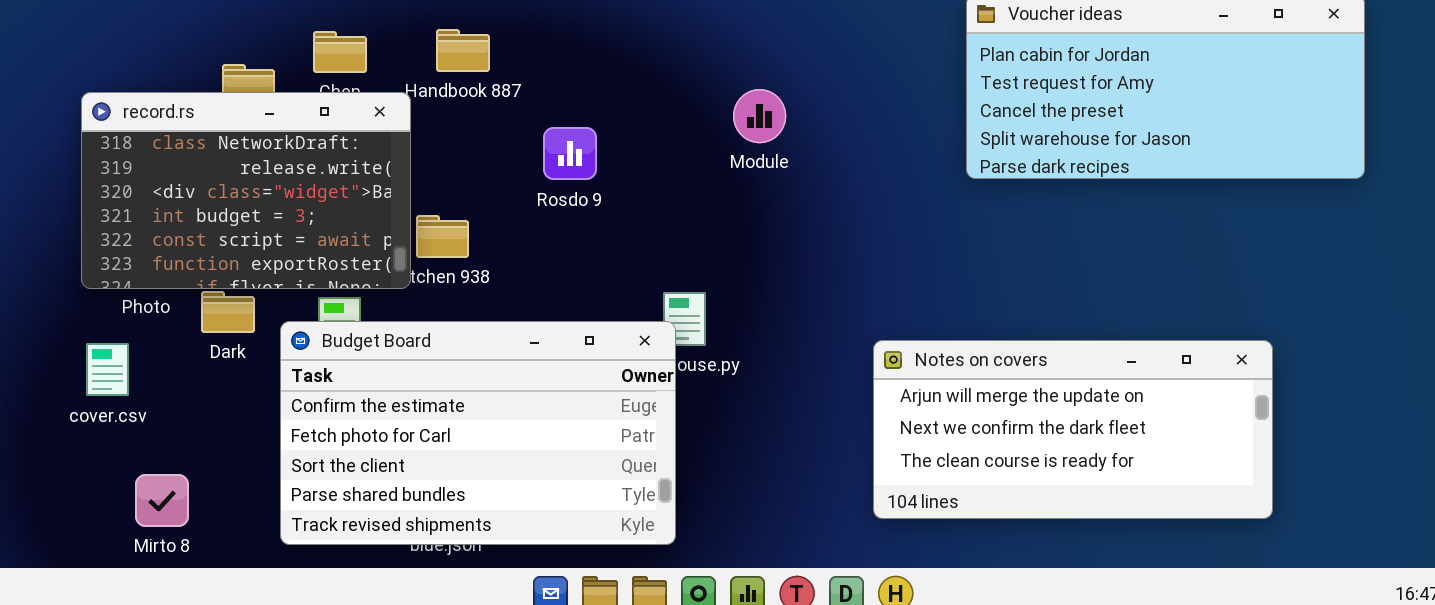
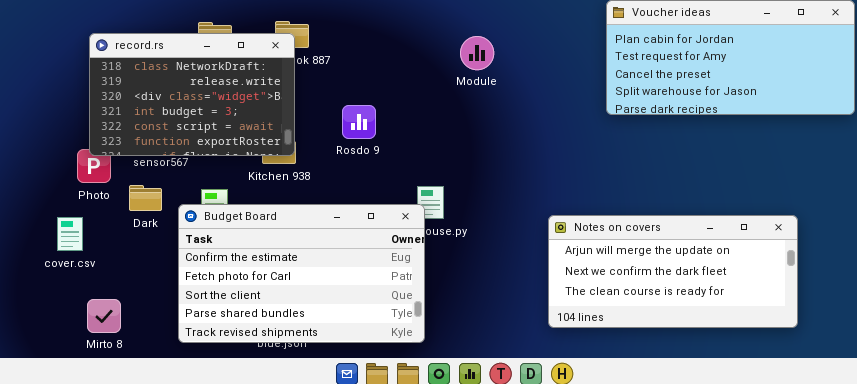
Module: [733,89,786,143] -> [460,36,494,70], moved
record.rs: [81,92,411,289] -> [89,33,295,156], moved
Rosdo 9: [543,127,597,180] -> [342,105,376,139], moved

